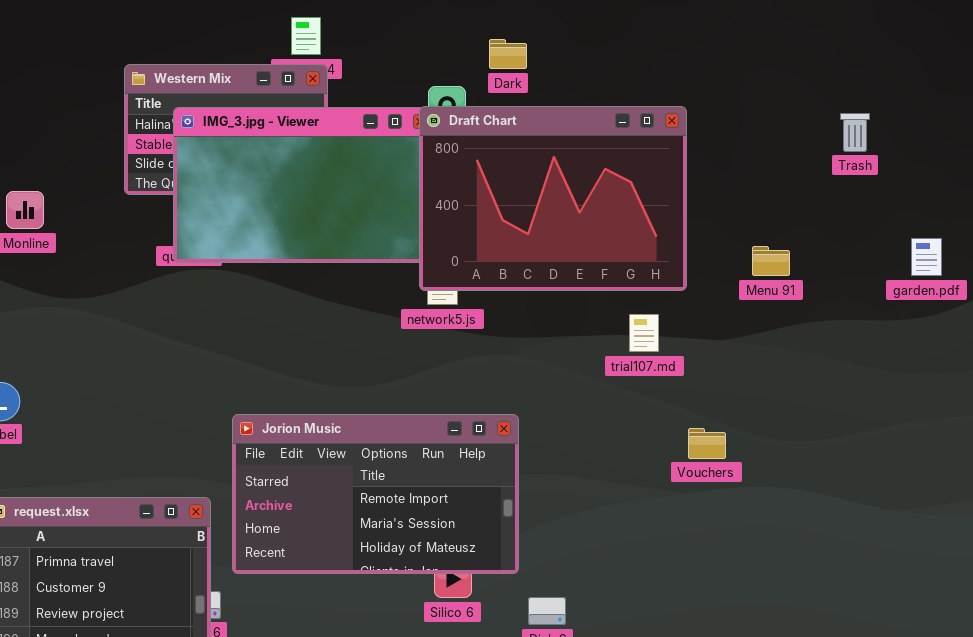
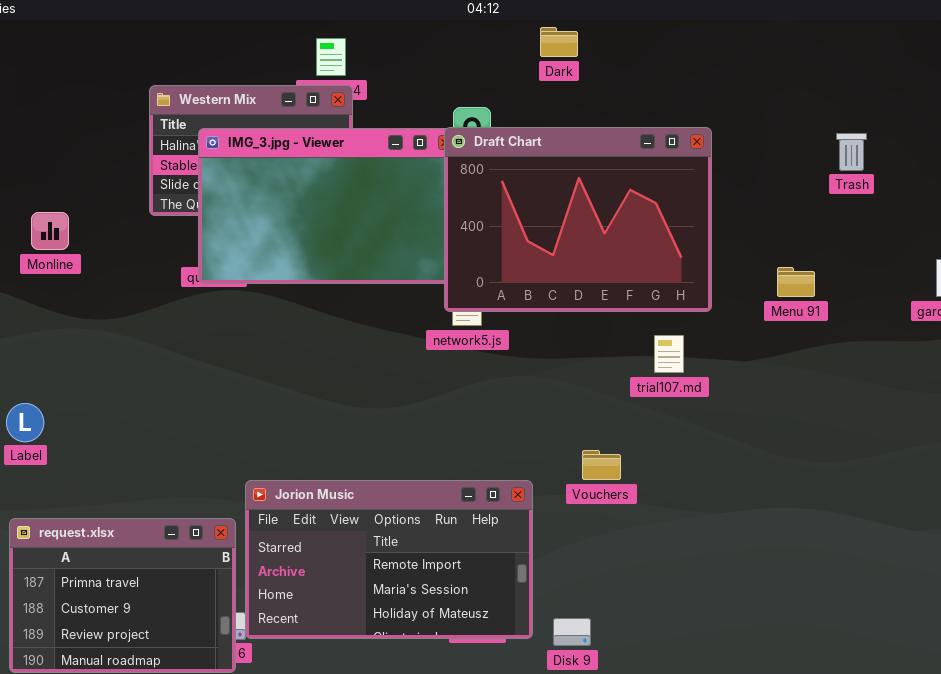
Dark: [489,39,527,69] -> [540,27,578,57], moved
Trash: [840,113,870,152] -> [836,133,867,171], moved
Jorion Music: [232,414,519,574] -> [245,480,533,639], moved
Vouchers: [688,428,726,459] -> [582,450,621,480], moved

